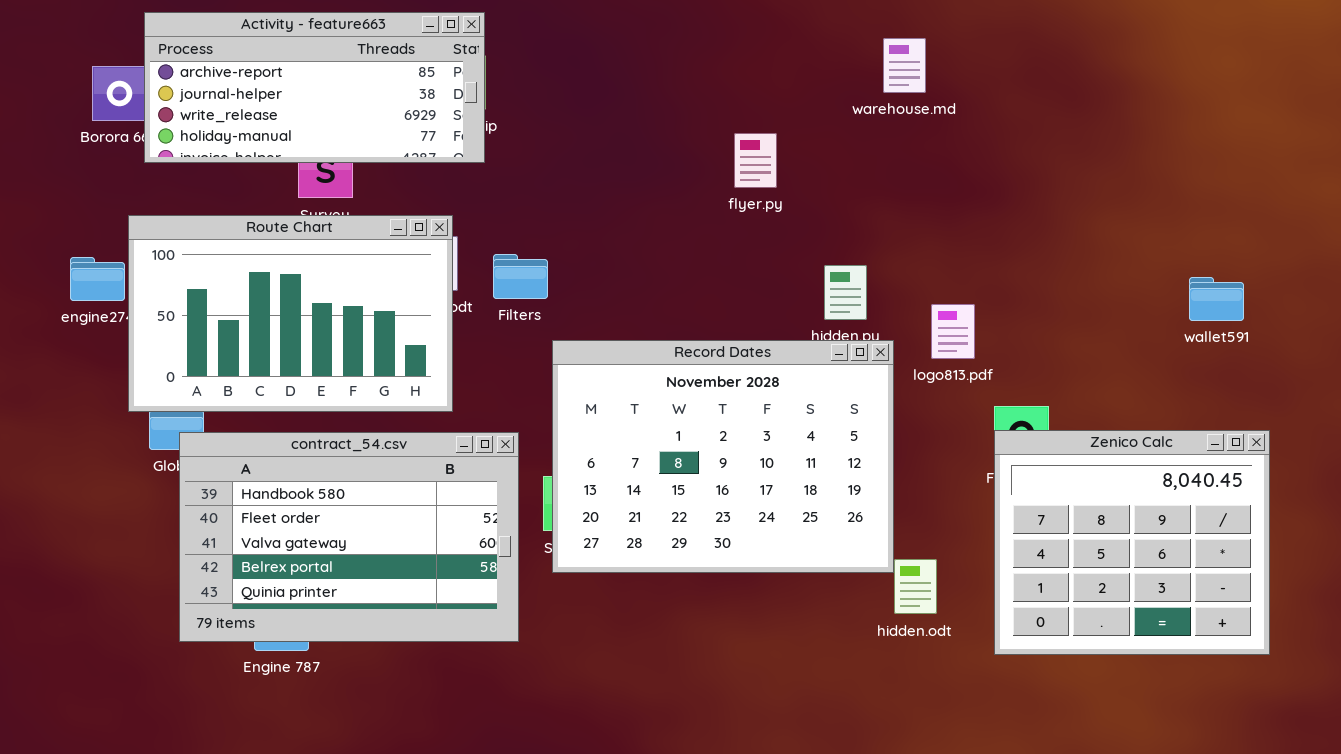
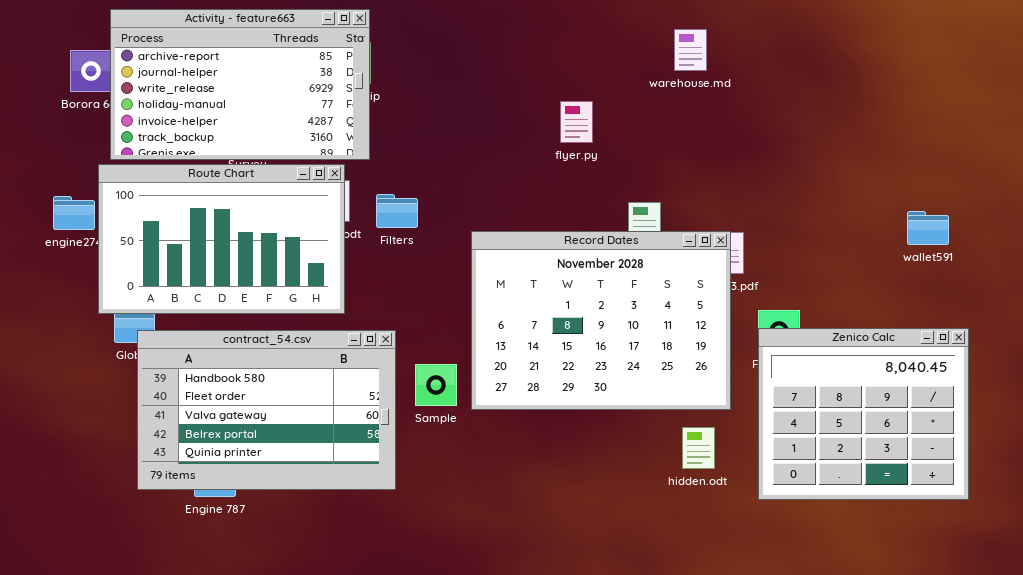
Activity - feature663: [144,12,485,163] -> [110,9,370,160], resized
Record Dates: [552,340,894,573] -> [471,231,731,410], moved

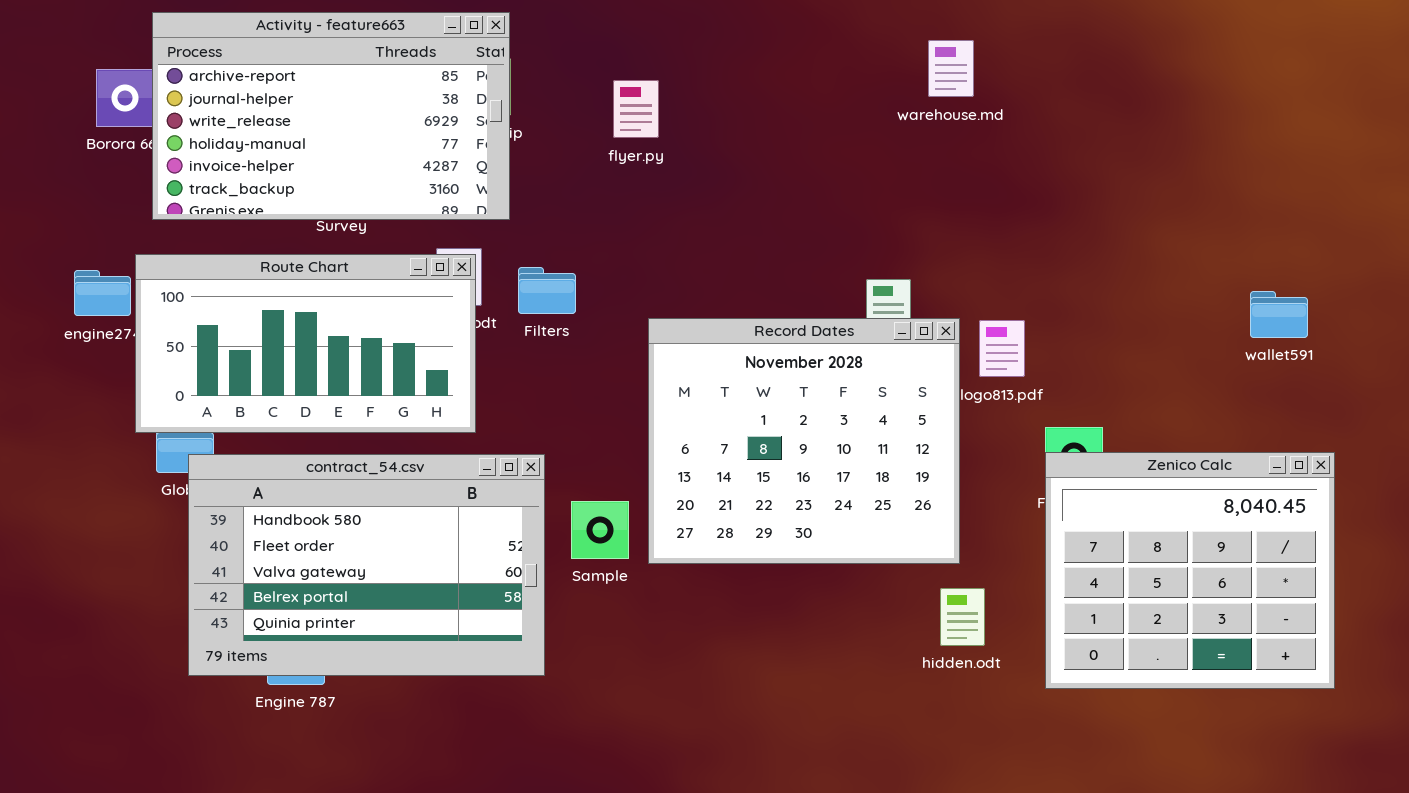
flyer.py: [560,101,593,143] -> [613,80,659,138], moved
Route Chart: [98,164,345,314] -> [135,254,476,433], resized
Record Dates: [471,231,731,410] -> [648,318,960,564], resized

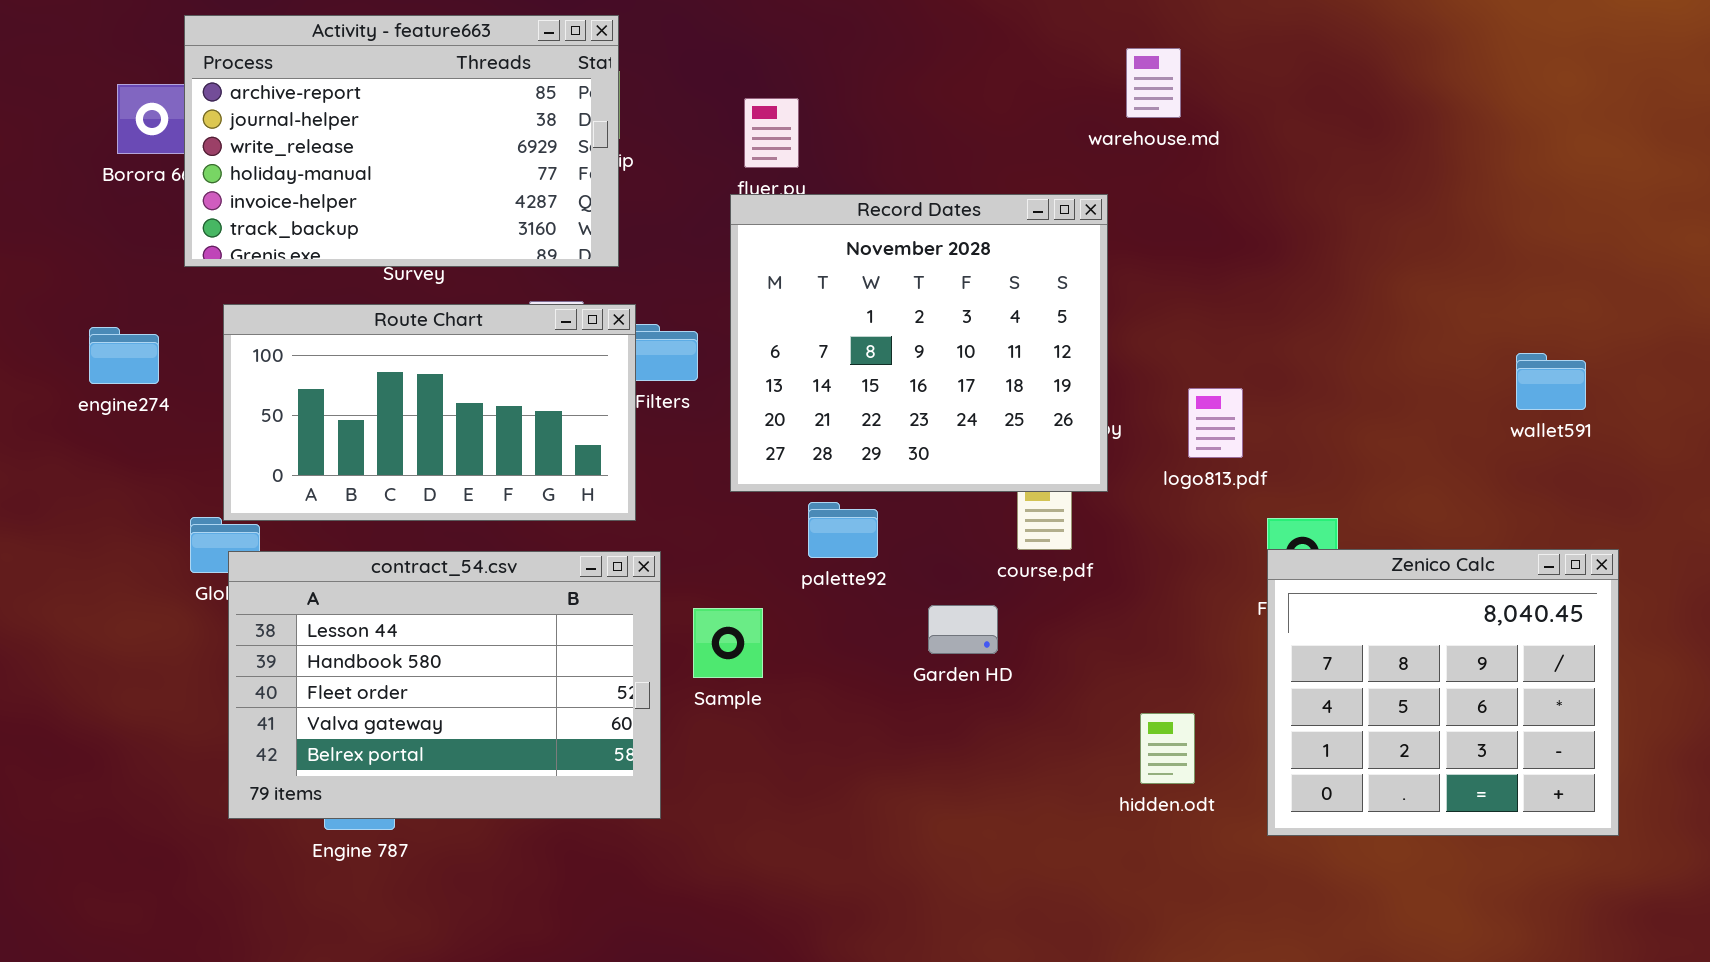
Route Chart: [135,254,476,433] -> [223,304,636,521], moved
Record Dates: [648,318,960,564] -> [730,194,1108,492], moved
contract_54.csv: [188,454,545,676] -> [228,551,661,819], scrolled up 1 row

